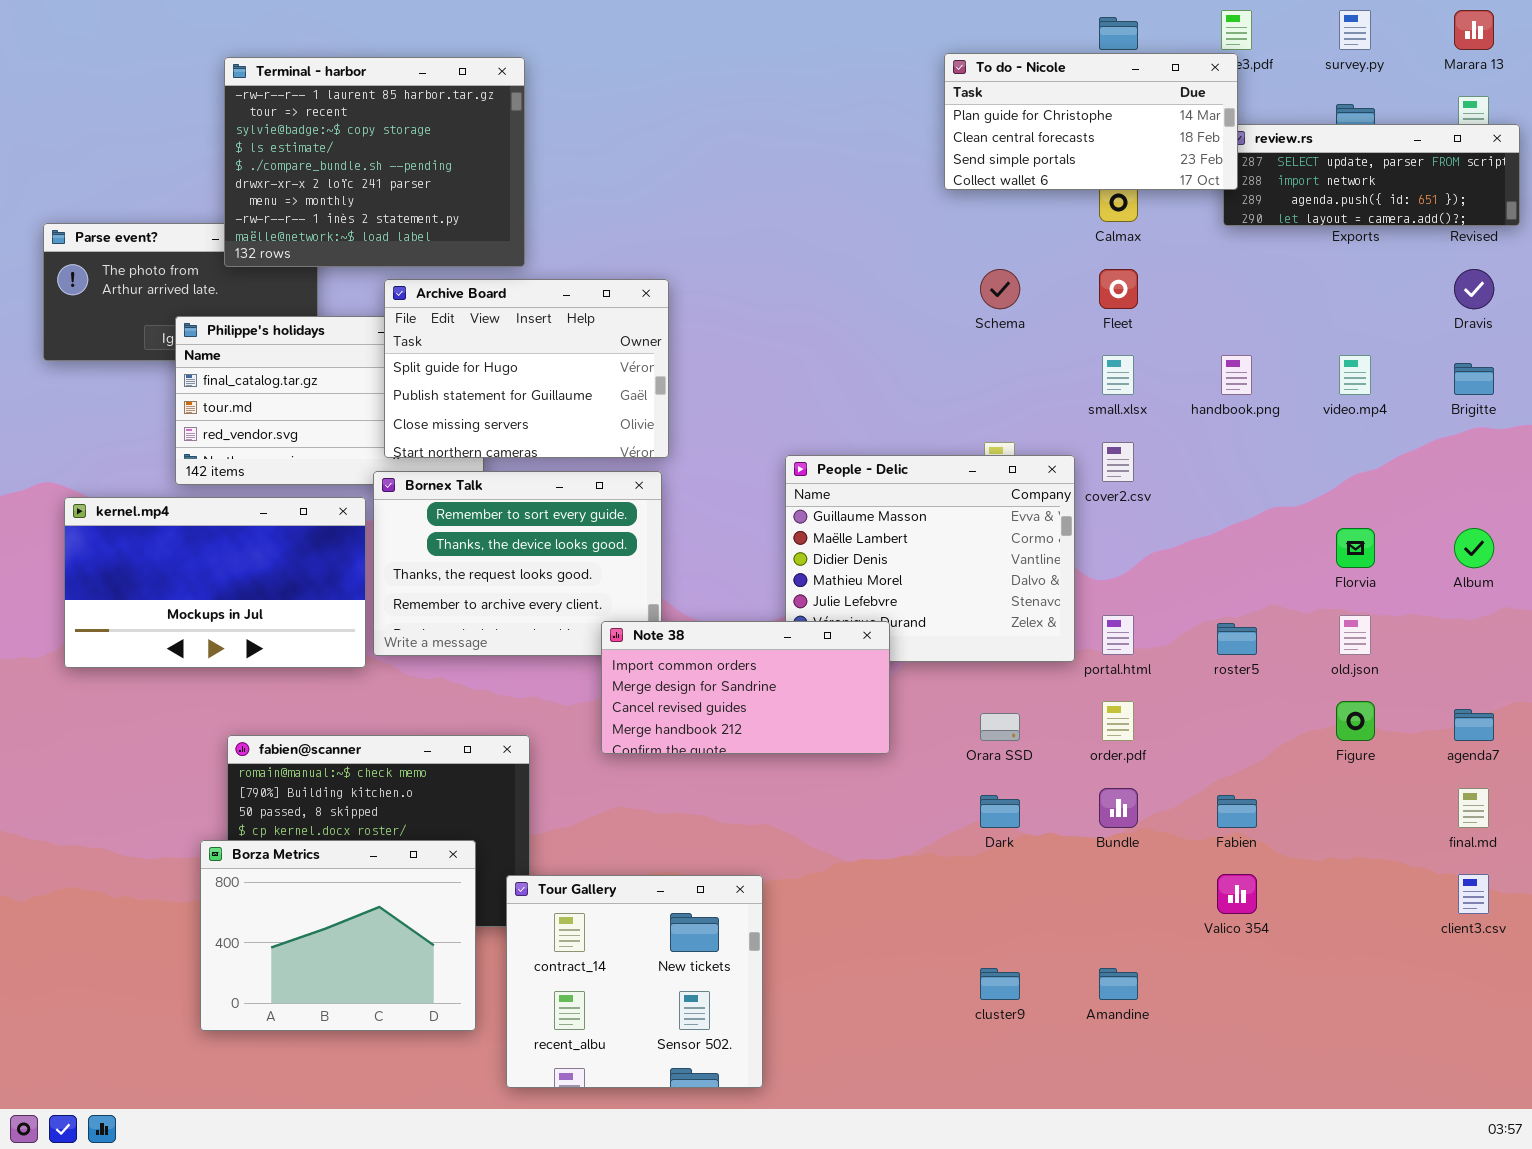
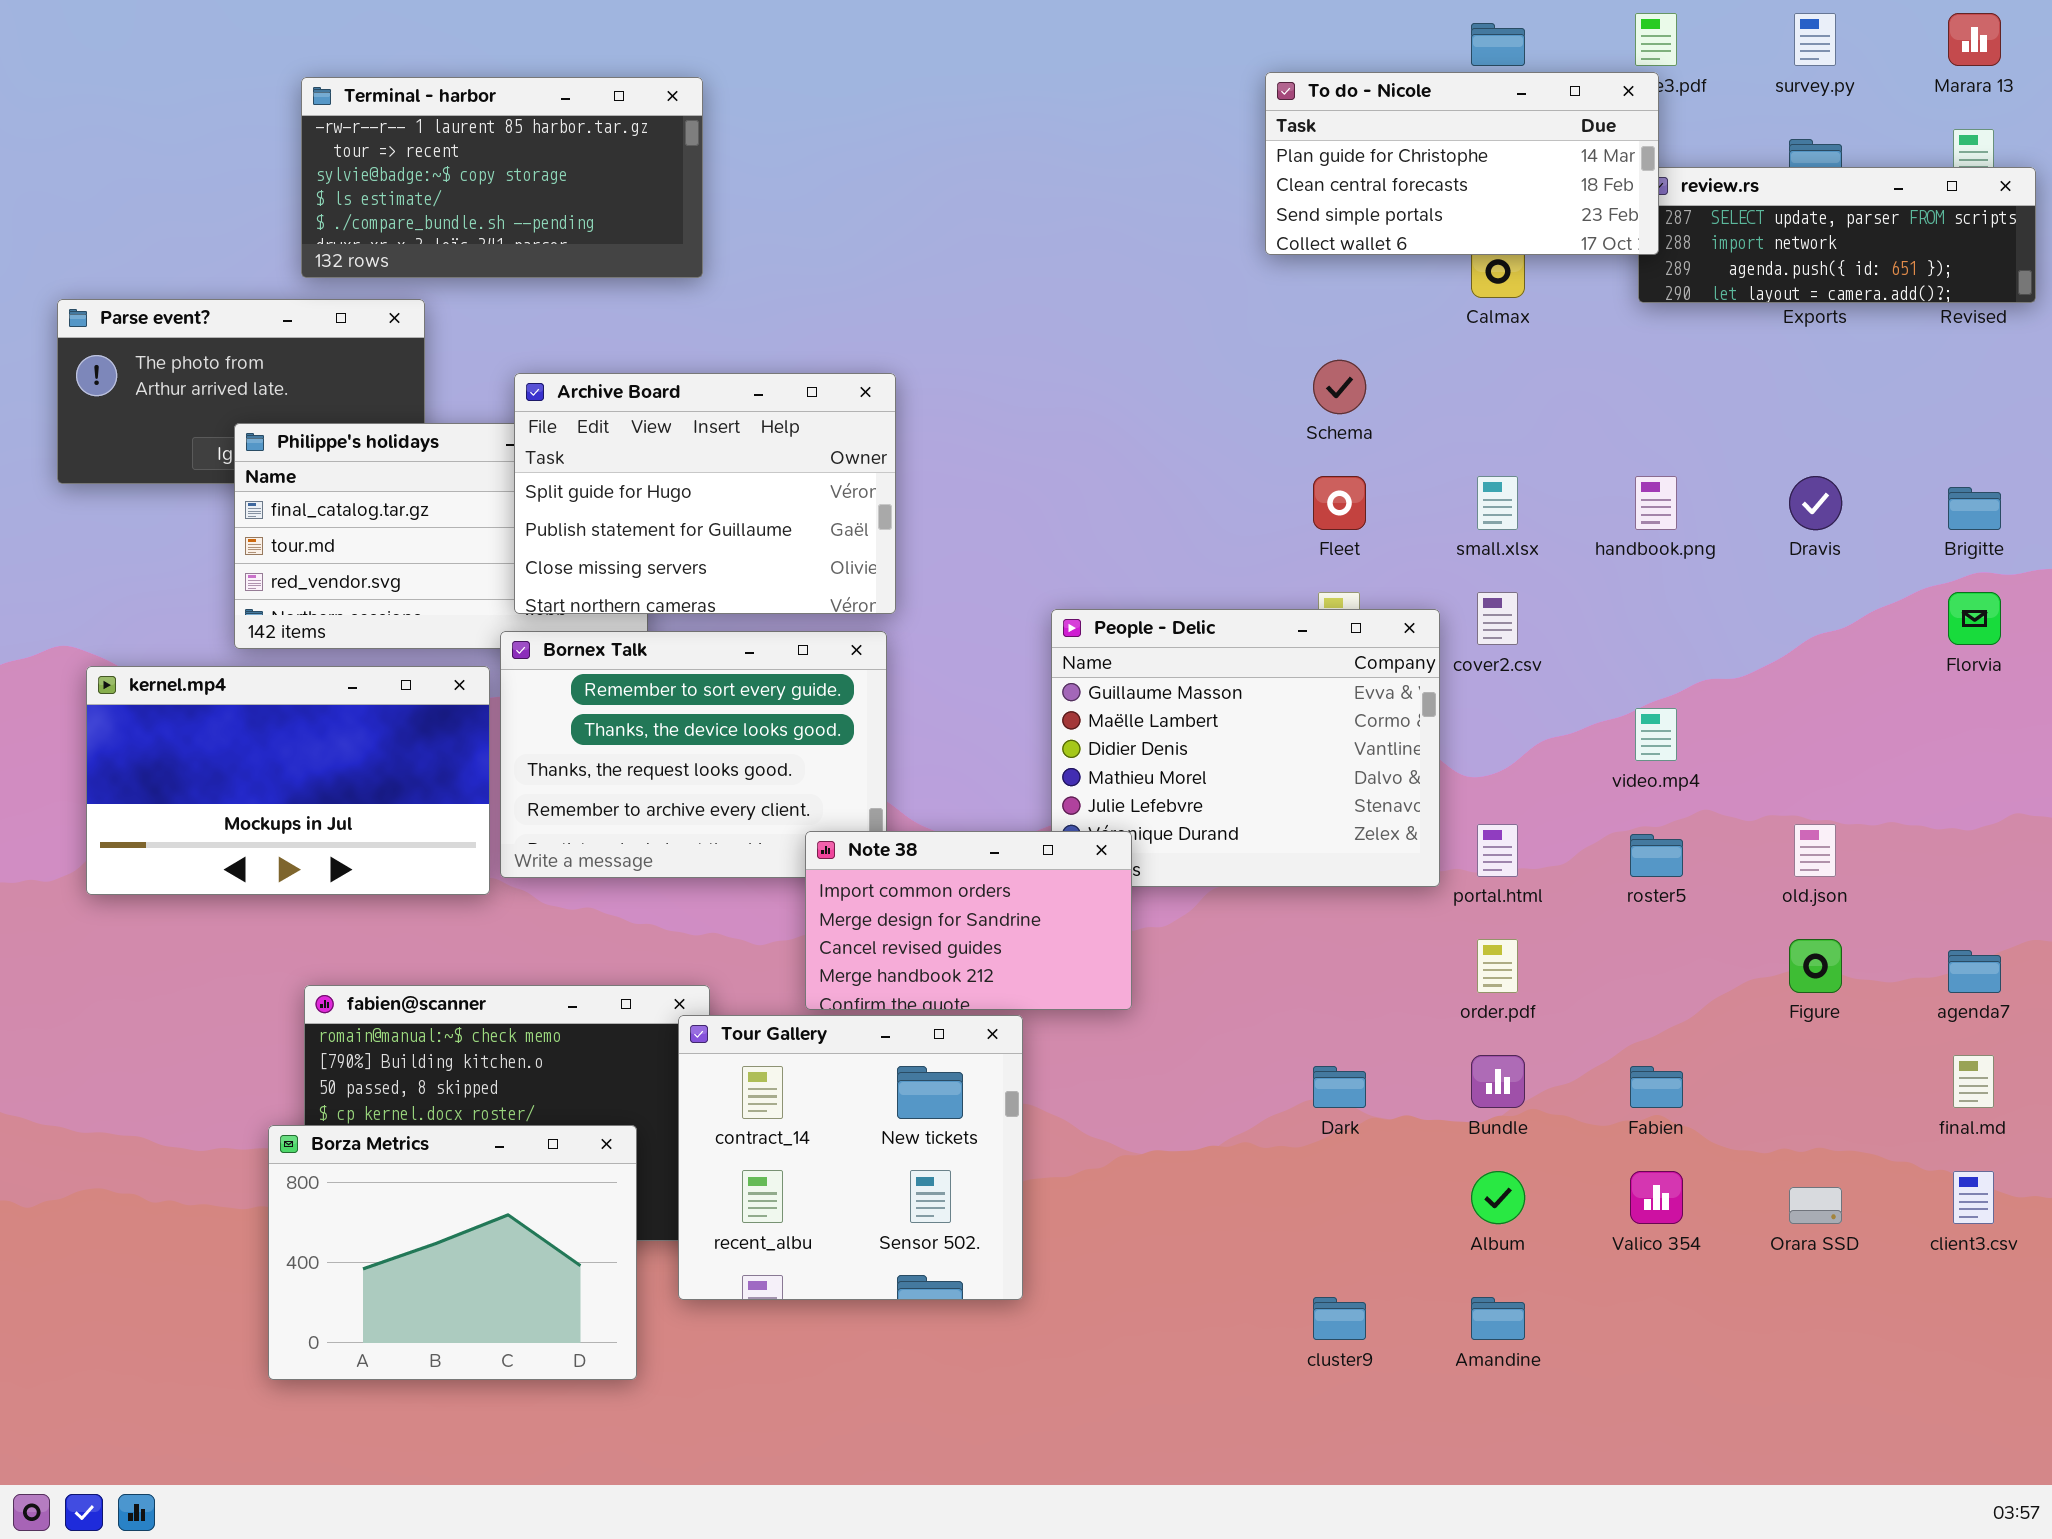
Terminal - harbor: [224,57,525,267] -> [301,77,703,278], resized
Fleet: [1099,269,1138,309] -> [1313,476,1366,530], moved
Dravis: [1454,269,1494,309] -> [1789,476,1842,530], moved
video.mp4: [1339,355,1371,395] -> [1635,708,1677,761], moved
Florvia: [1336,528,1375,568] -> [1948,592,2001,645], moved
Album: [1454,528,1494,568] -> [1471,1171,1525,1224], moved
Note 38: [601,621,890,754] -> [805,831,1132,1010], resized
Orara SSD: [980,713,1020,741] -> [1789,1187,1842,1224], moved
Tour Gallery: [506,875,763,1088] -> [678,1015,1023,1300], moved

